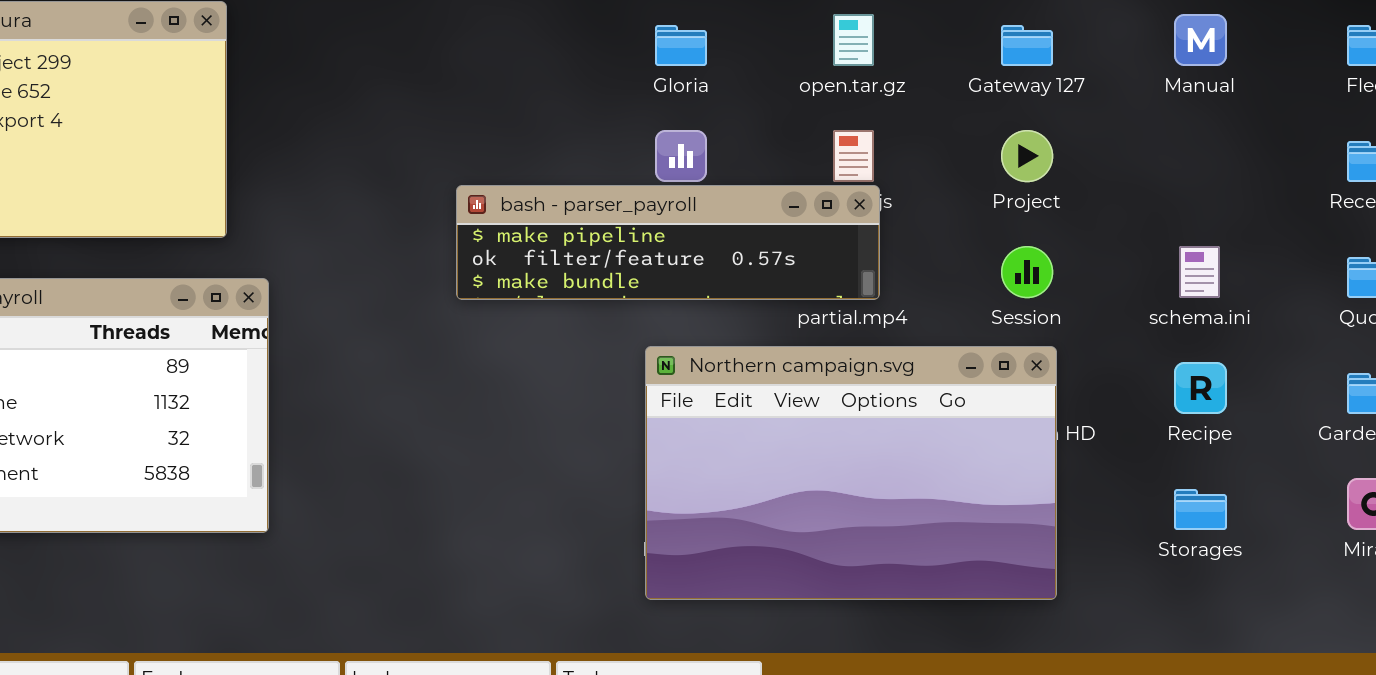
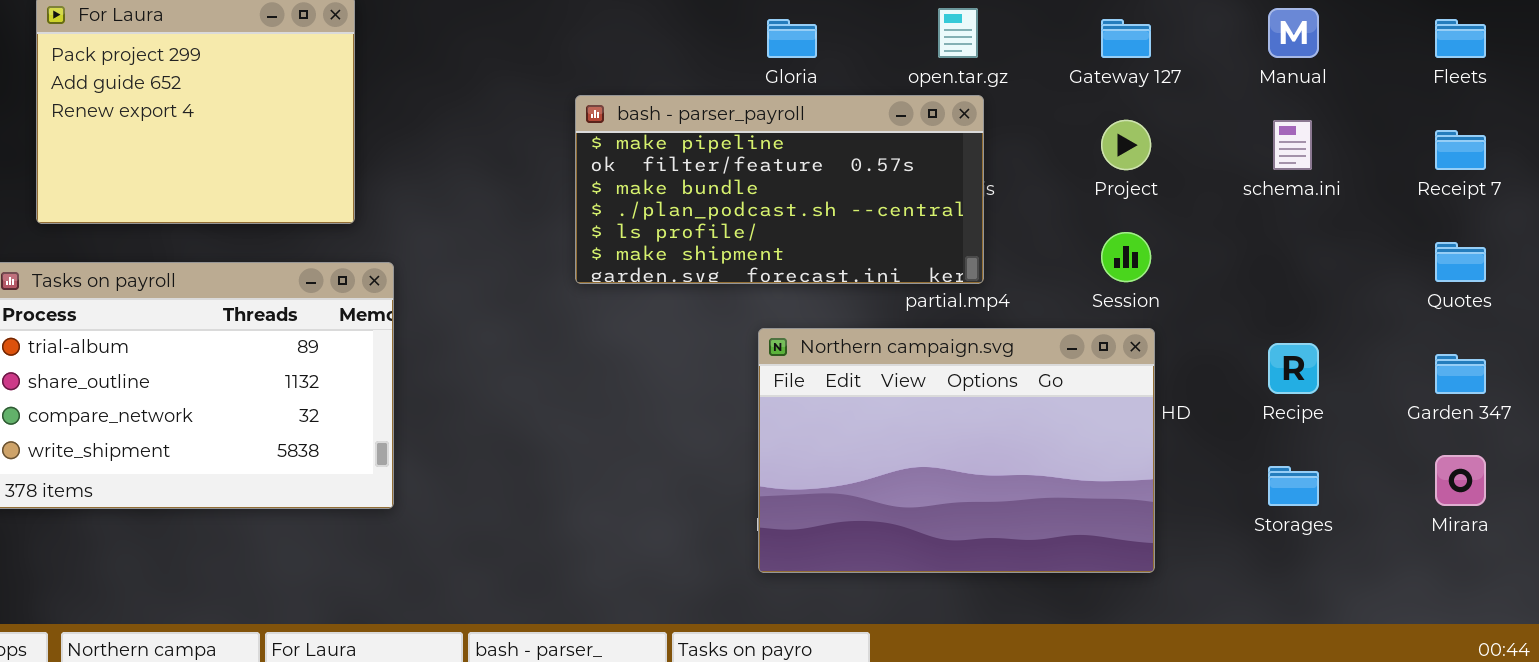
bash - parser_payroll: [456,185,880,300] -> [575,95,984,284], resized
schema.ini: [1179,246,1220,298] -> [1273,120,1312,170], moved

